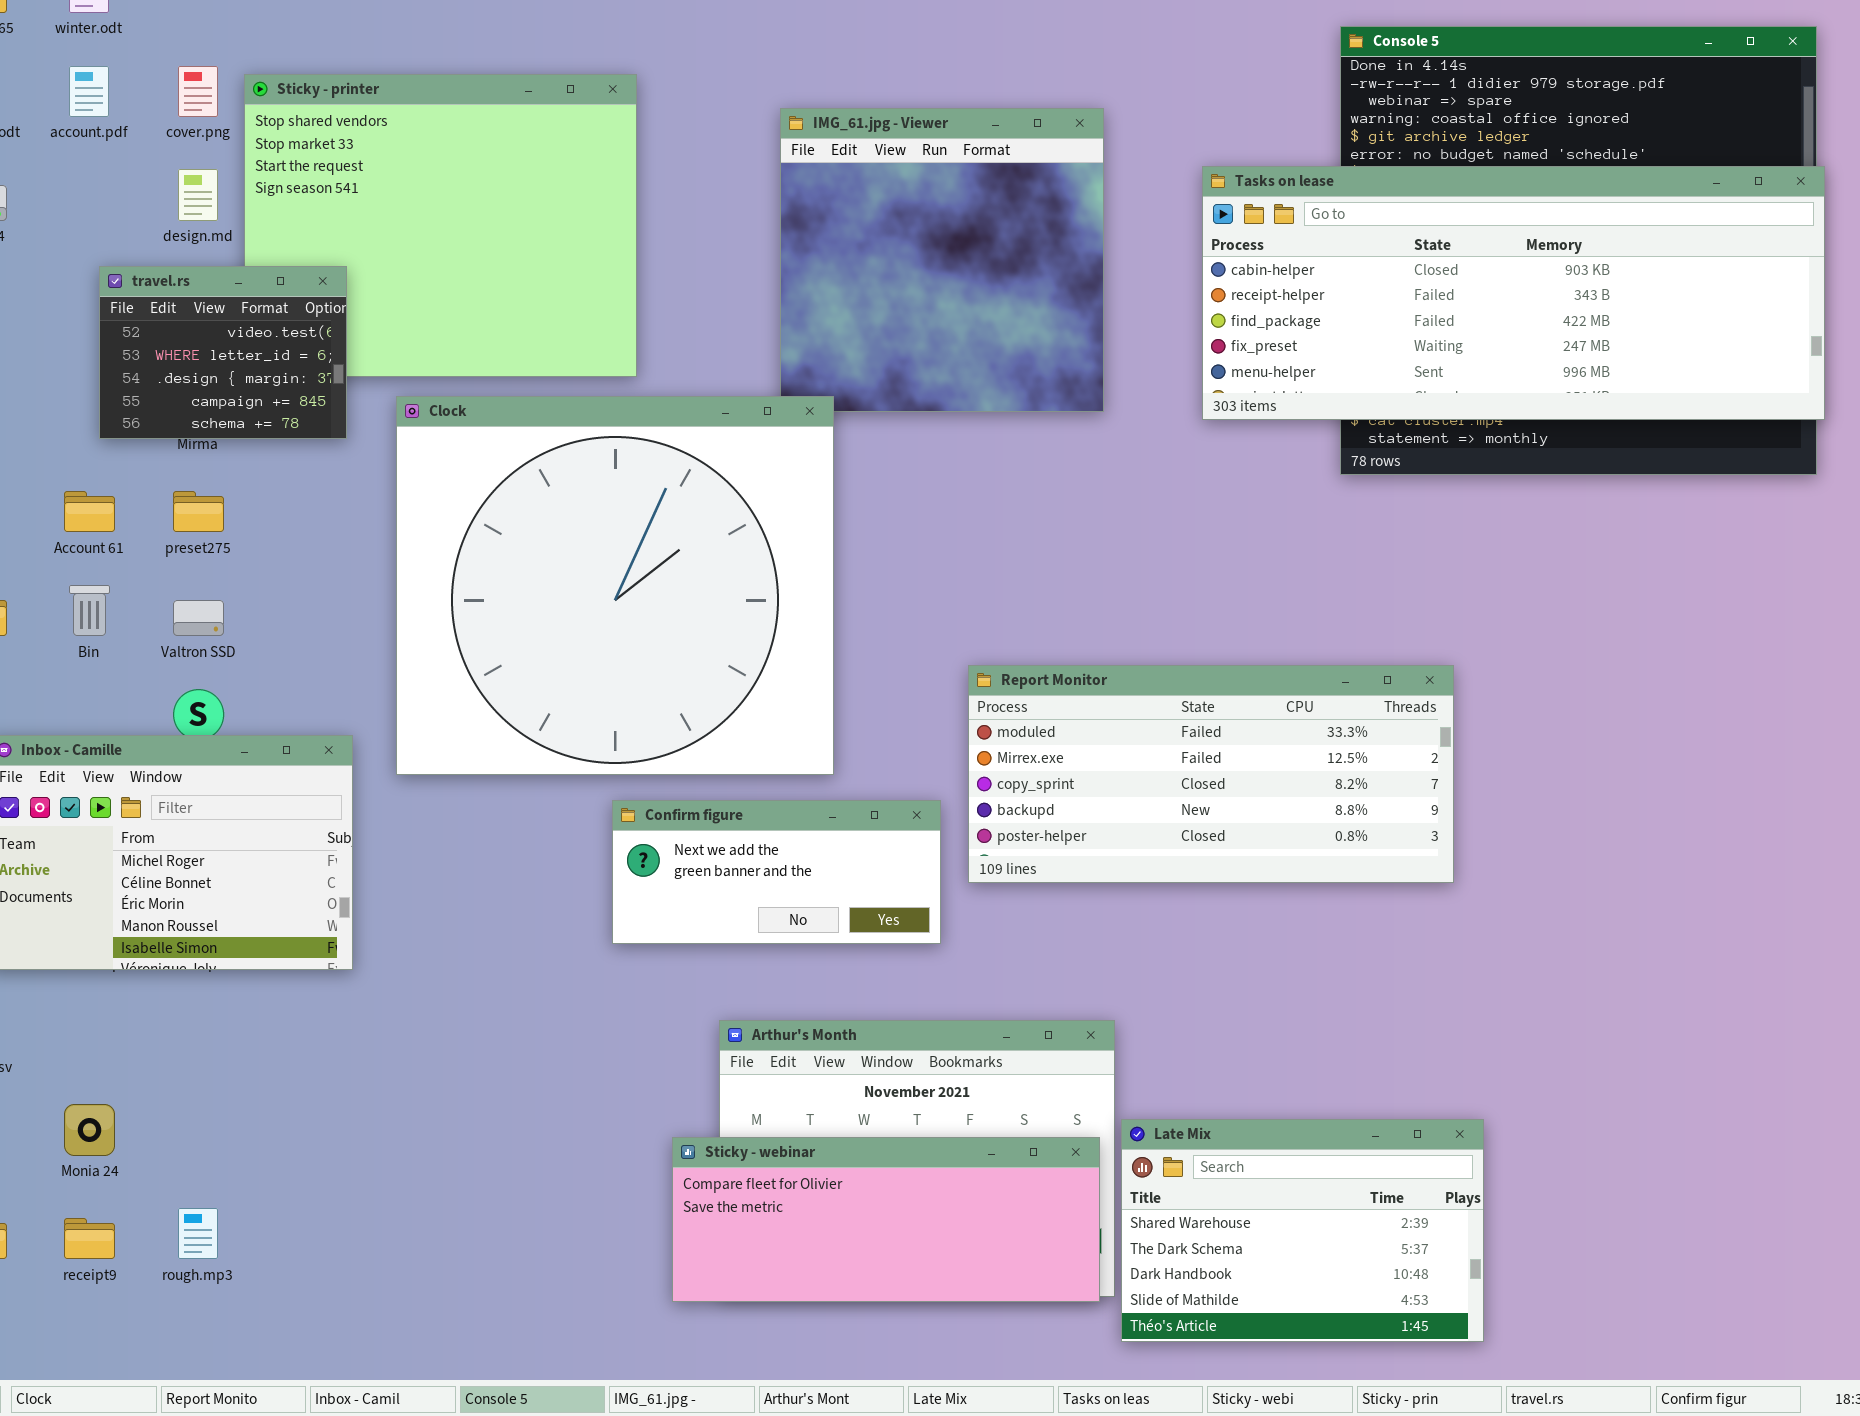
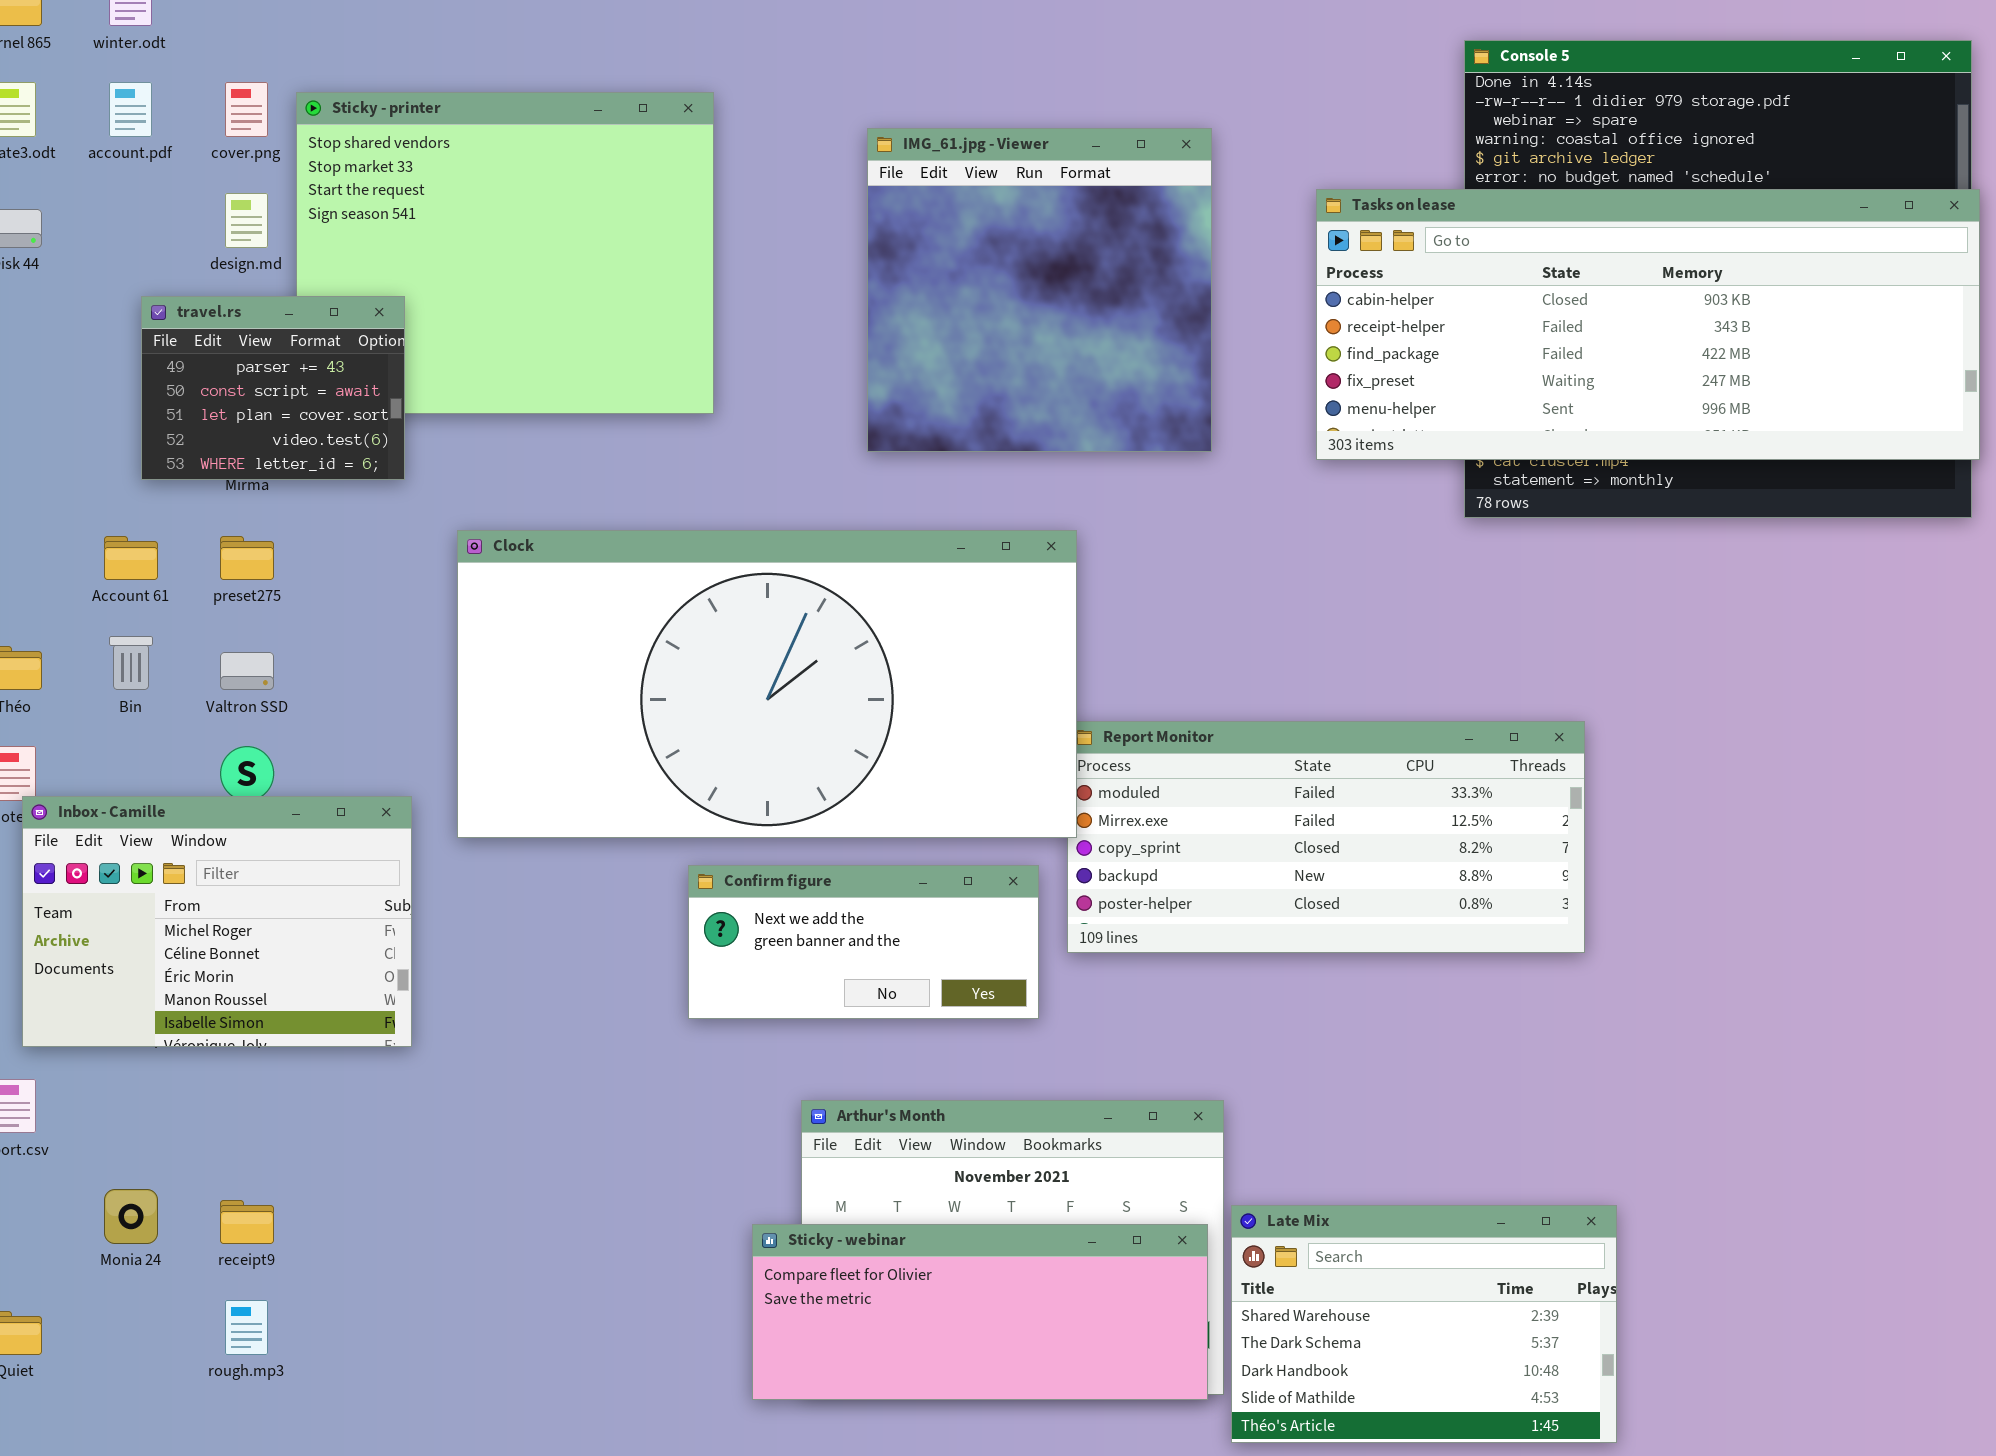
travel.rs: [99,266,347,439] -> [141,296,405,480], scrolled up 3 rows
Clock: [396,396,834,775] -> [457,530,1077,838], resized
receipt9: [64,1218,115,1259] -> [220,1200,274,1244], moved

